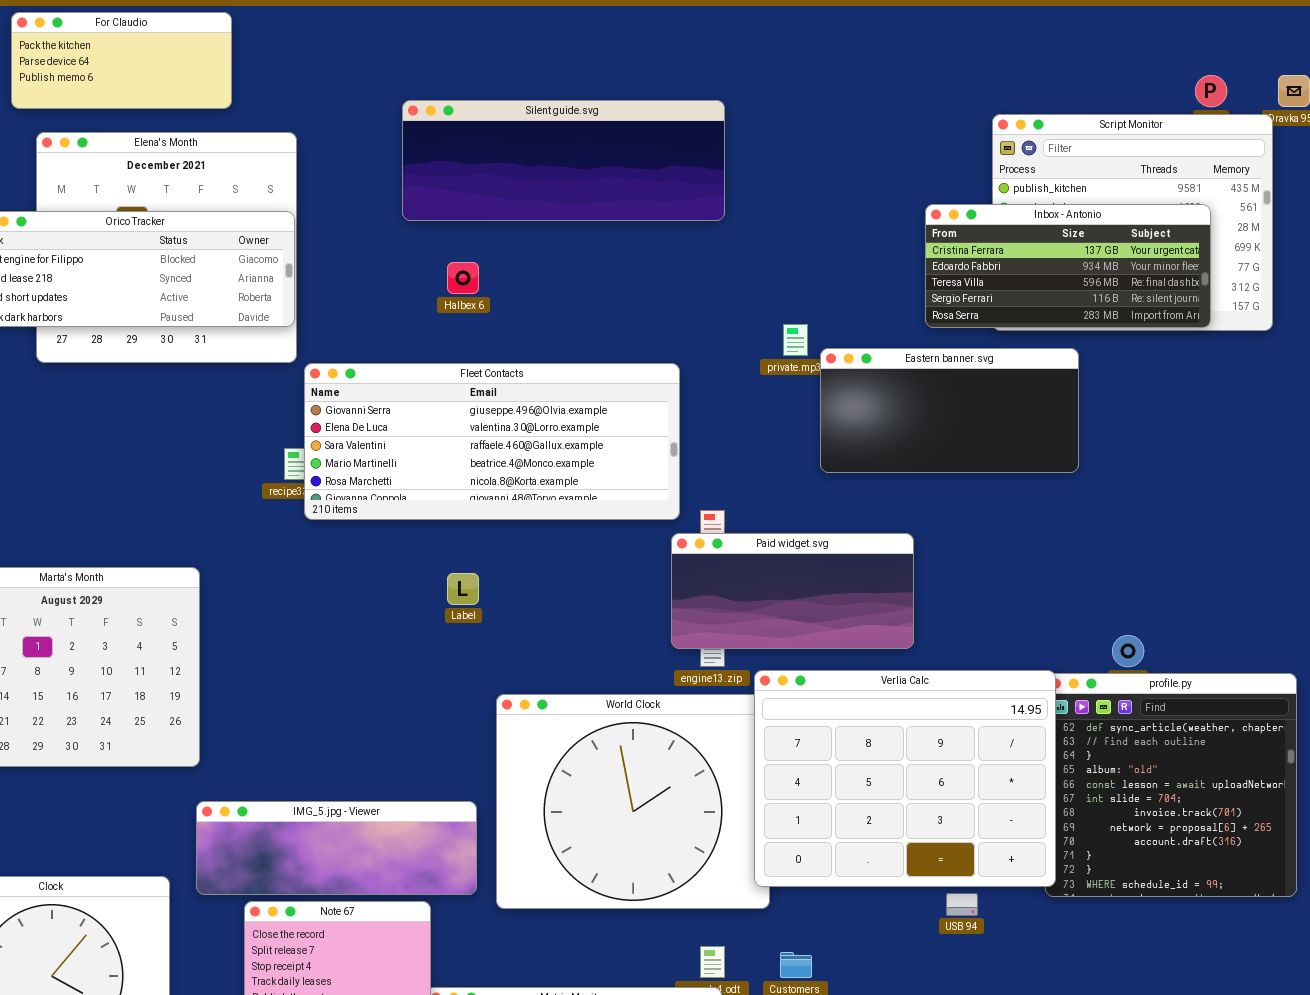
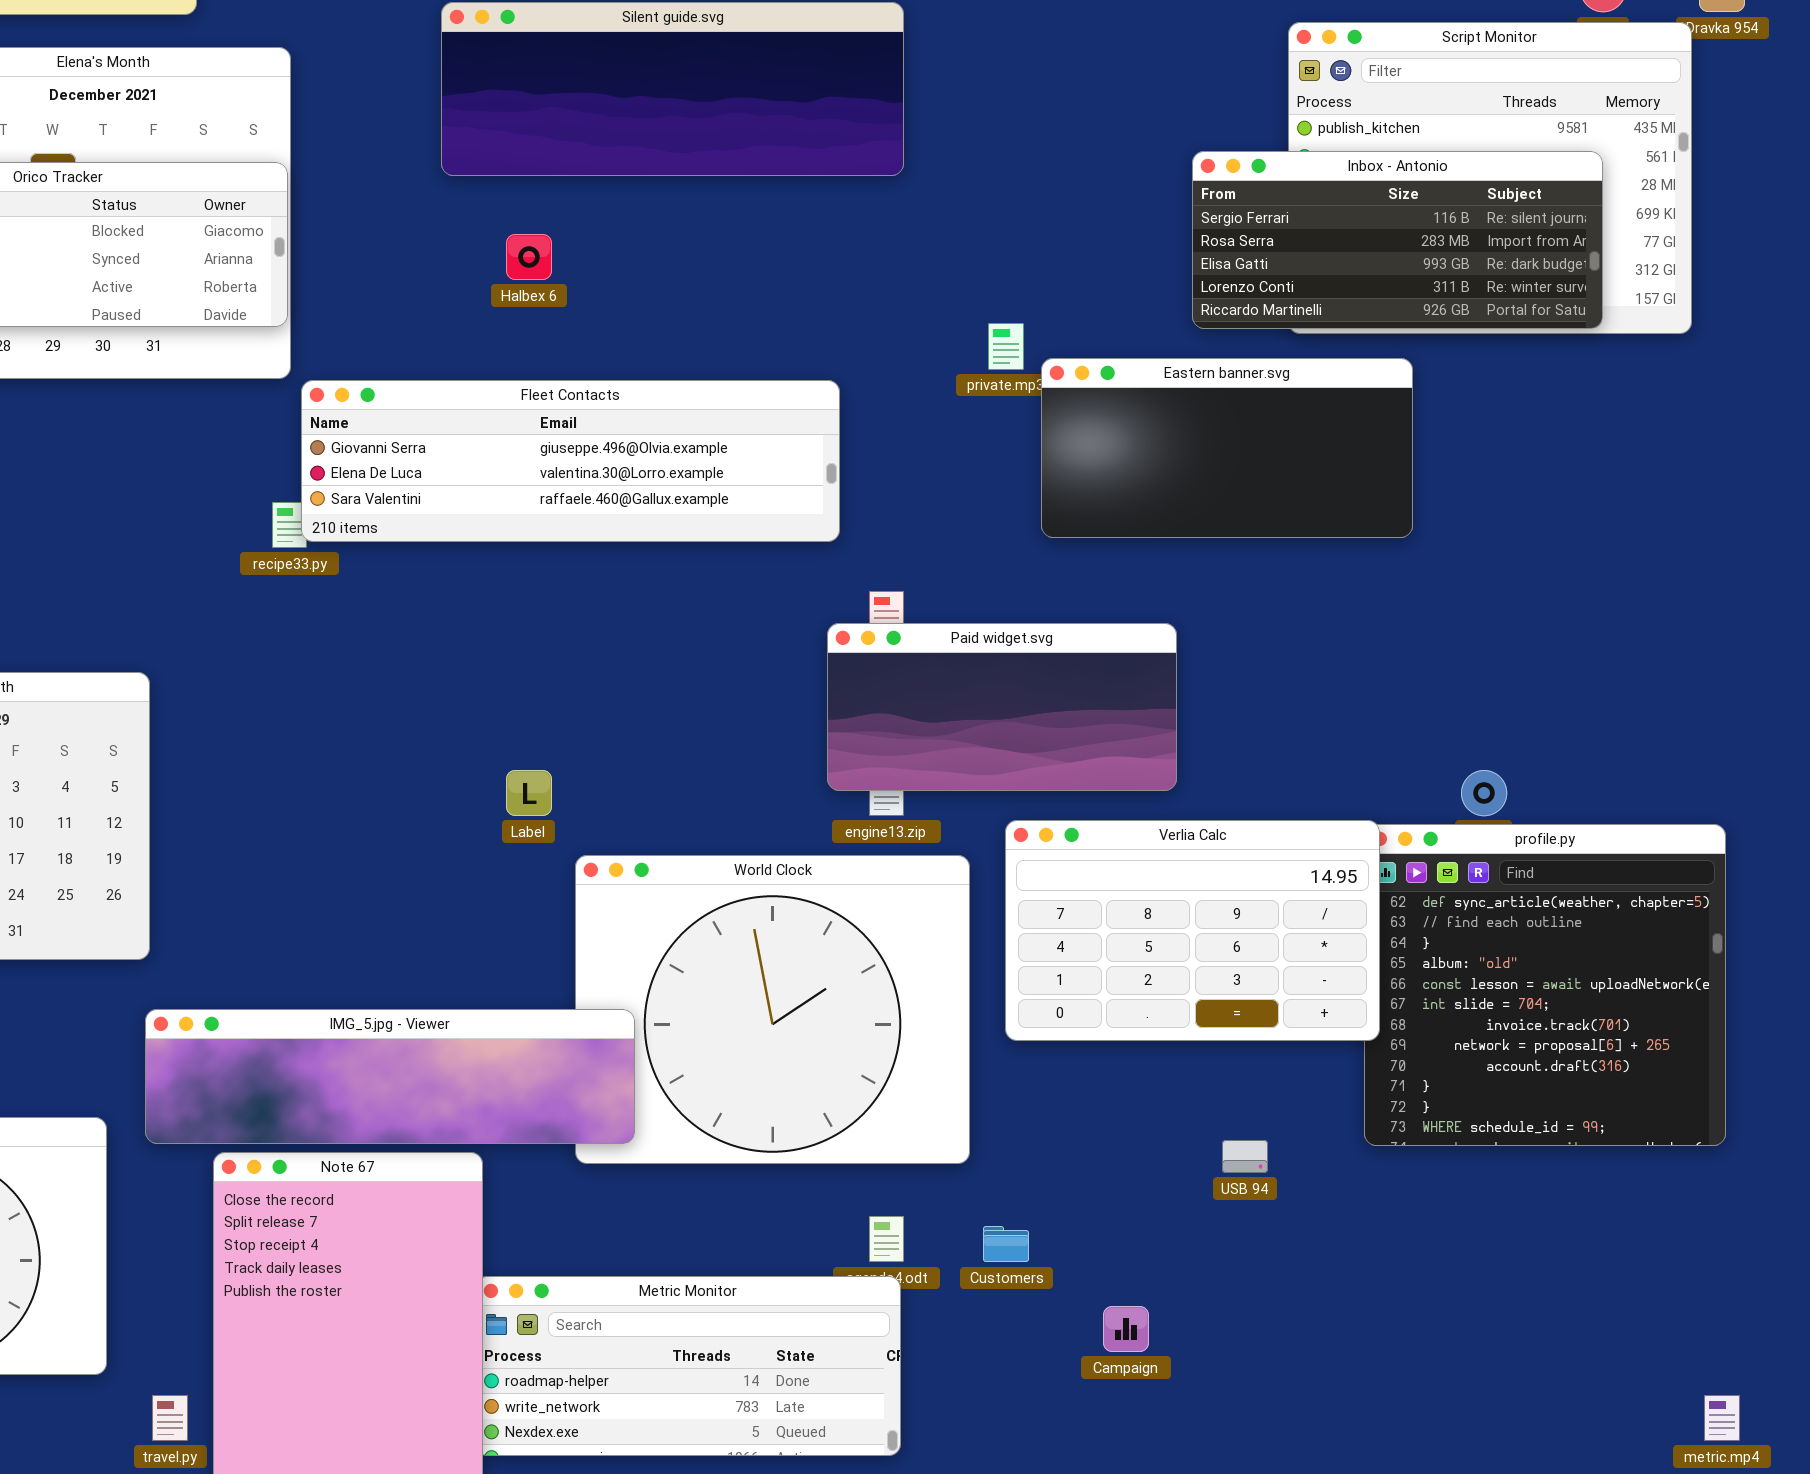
Inbox - Antonio: [925,204,1211,328] -> [1192,151,1603,329], scrolled down 3 rows
Fleet Contacts: [304,363,680,520] -> [301,380,840,542], resized
Label: [447,573,479,605] -> [506,770,552,816], moved
Verlia Calc: [754,670,1056,887] -> [1005,820,1380,1041], resized
IMG_5.jpg - Viewer: [196,801,477,895] -> [145,1009,635,1144], resized

